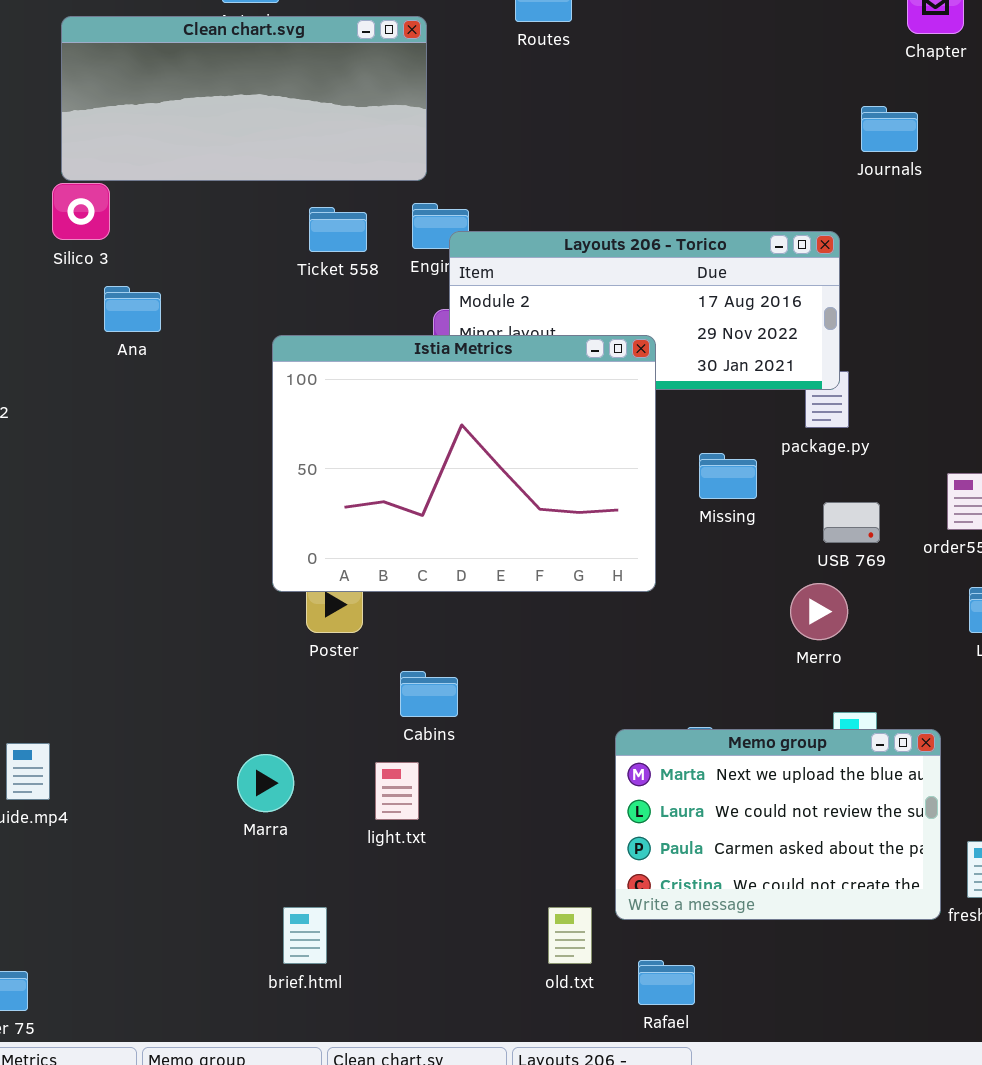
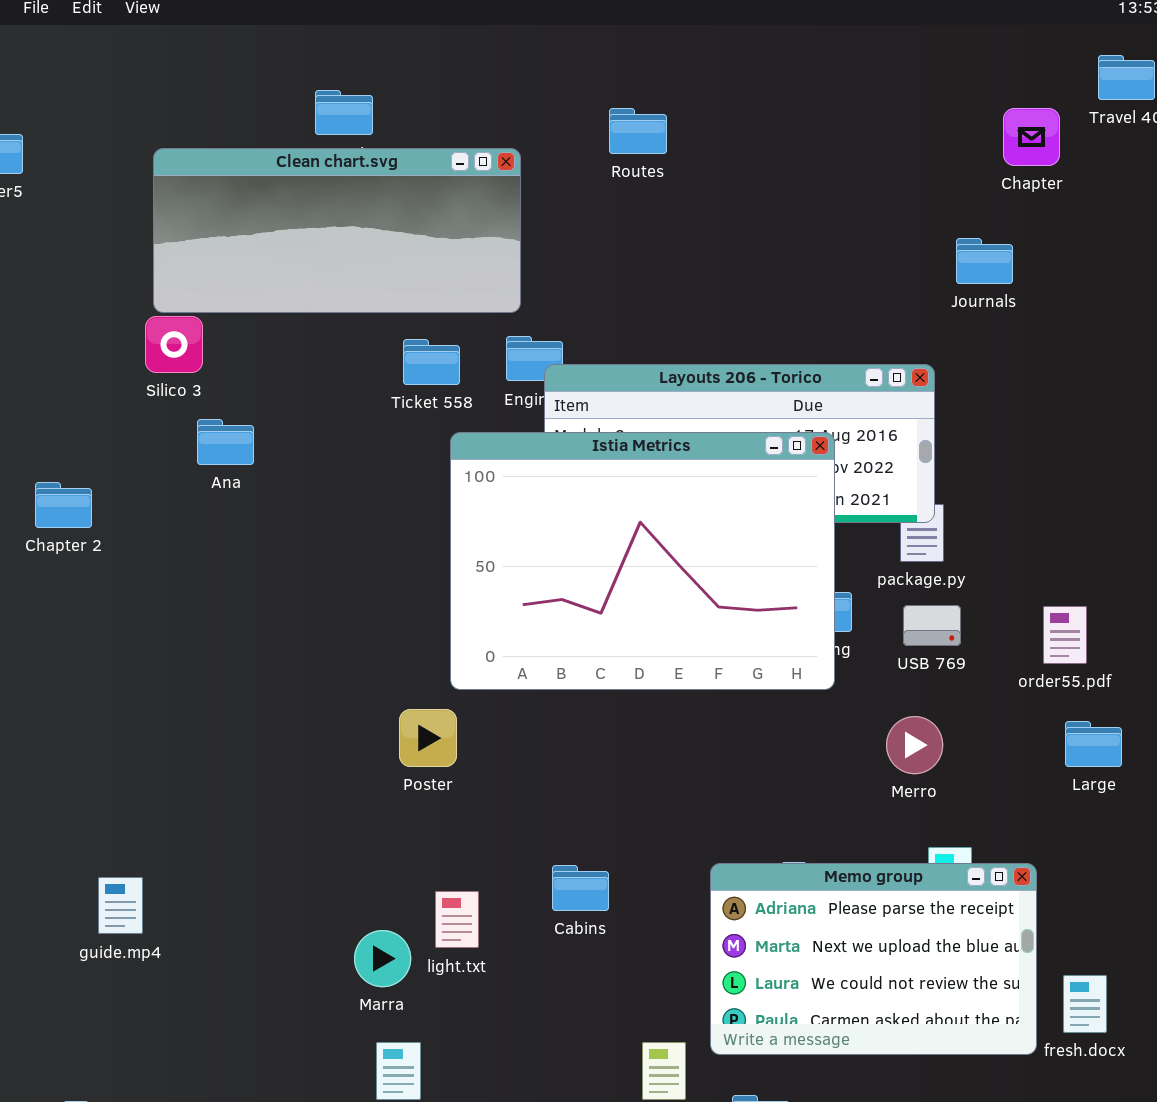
Istia Metrics: [272,335,656,592] -> [450,432,835,690], moved
USB 769: [823,502,880,543] -> [903,605,961,646], moved
Cabins: [400,671,458,717] -> [552,865,609,911], moved
Memo group: [615,729,941,920] -> [710,863,1037,1055], scrolled up 1 row
Marra: [237,754,294,812] -> [354,930,411,987], moved
light.txt: [375,762,419,820] -> [435,891,479,948], moved

